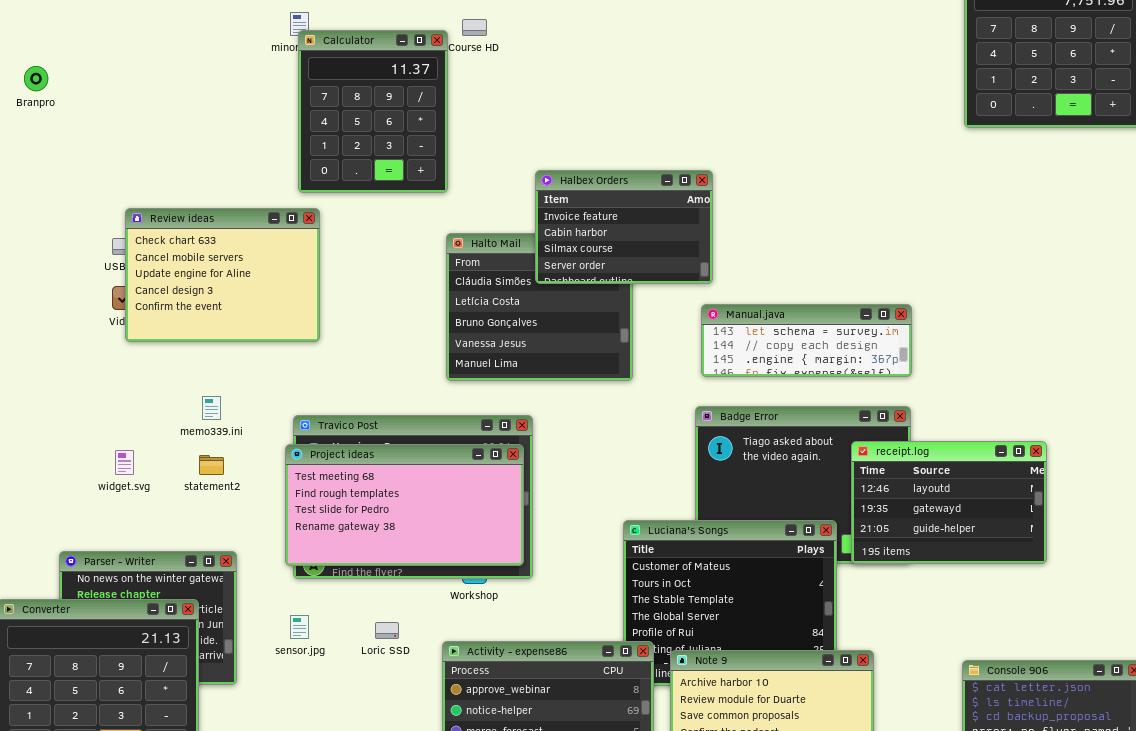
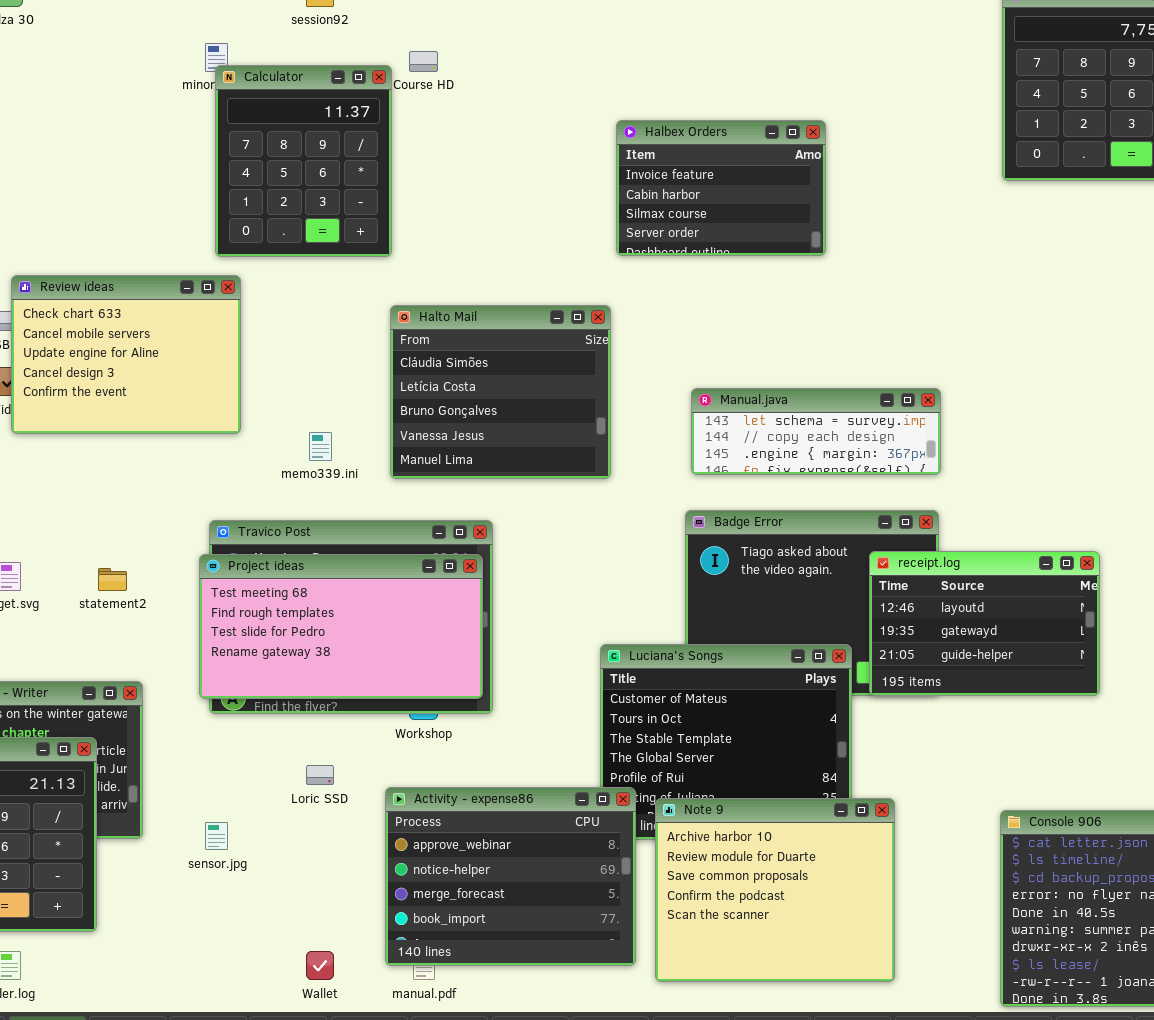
Halbex Orders: [535,170,713,284] -> [616,120,826,256], moved
memo339.ini: [202,396,221,420] -> [309,432,332,461], moved
sensor.jpg: [290,615,309,639] -> [205,822,228,850], moved

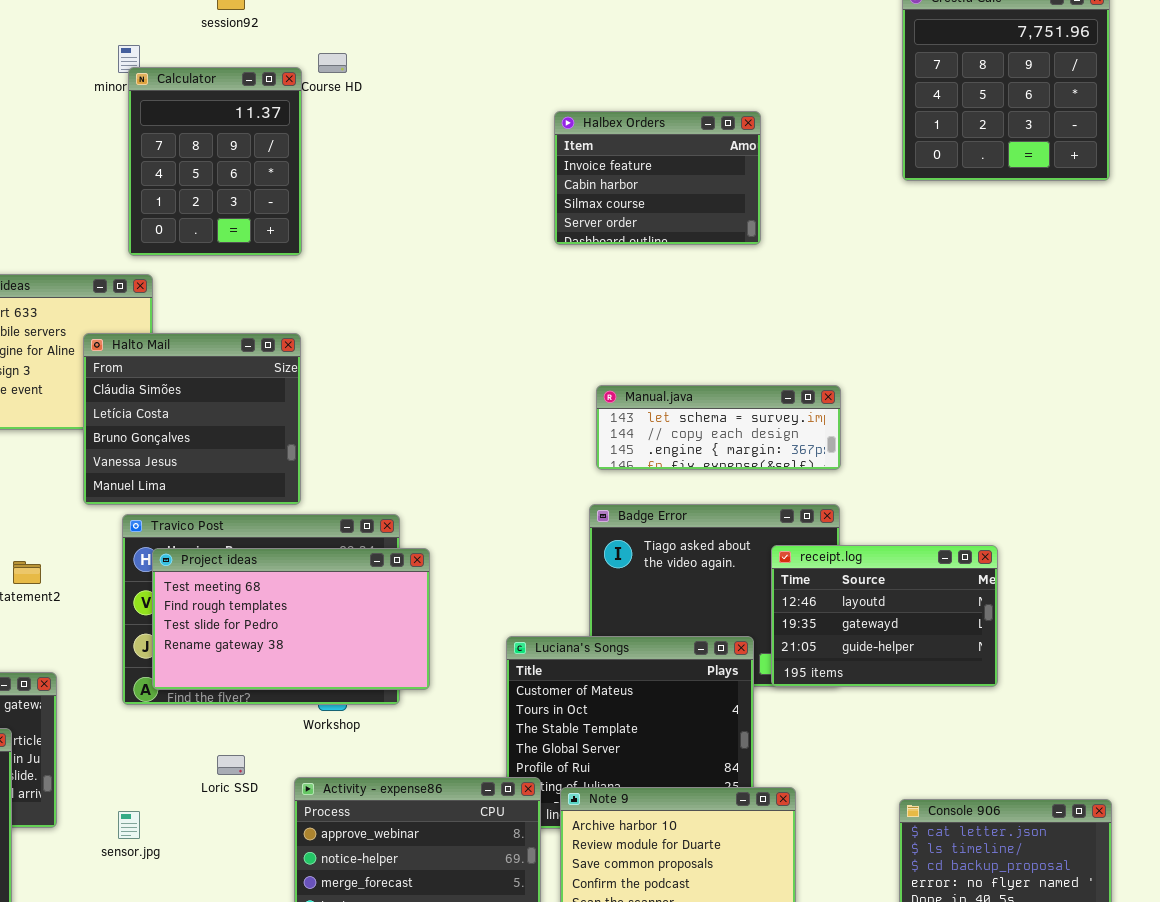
Halbex Orders: [616,120,826,256] -> [554,111,761,245], moved
Halto Mail: [390,305,611,479] -> [83,333,301,505], moved
Project ideas: [199,554,483,699] -> [152,548,430,690], moved

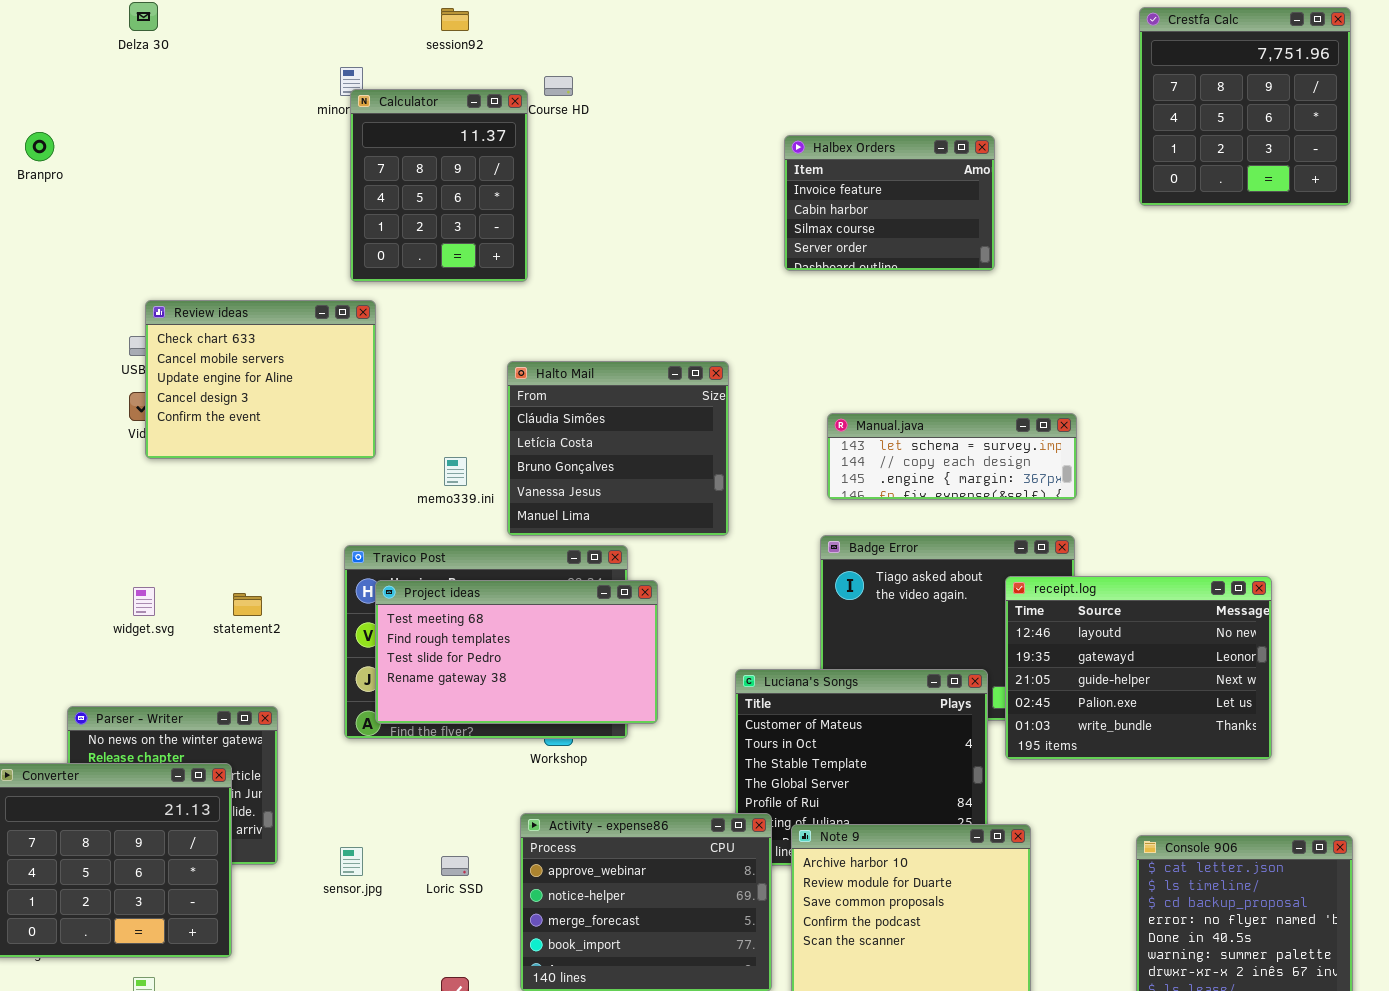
Halto Mail: [83,333,301,505] -> [507,361,729,536], moved
receipt.log: [771,545,998,687] -> [1005,576,1272,760], resized
Loric SSD: [217,755,245,775] -> [441,856,469,876], moved

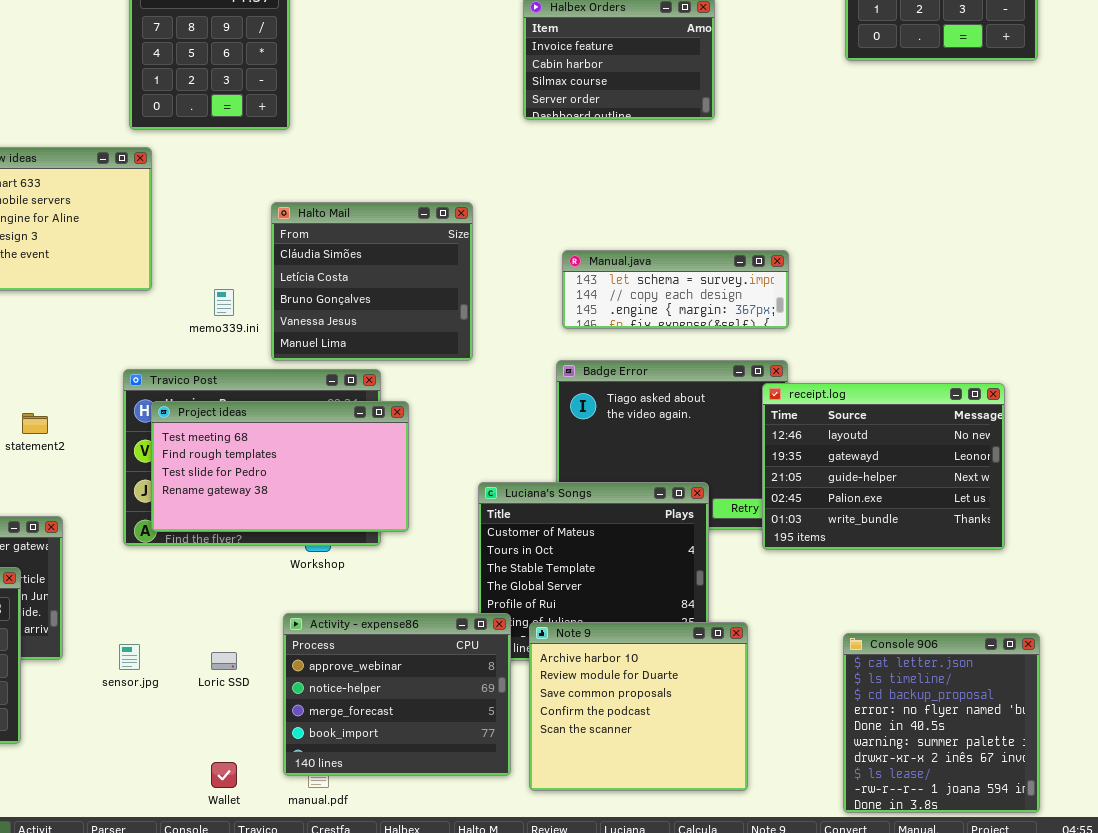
receipt.log: [1005,576,1272,760] -> [762,383,1005,550], moved

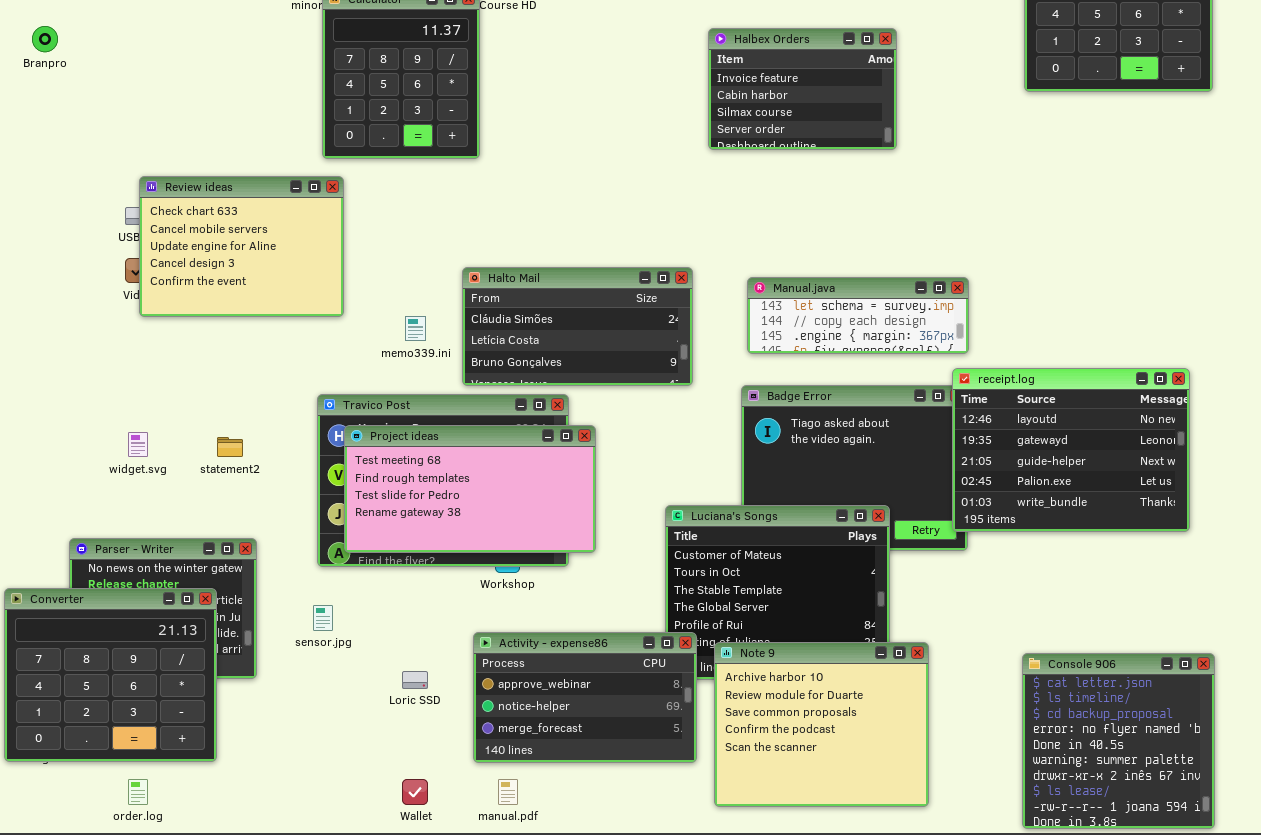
Halto Mail: [271,202,473,361] -> [462,267,693,386], resized
receipt.log: [762,383,1005,550] -> [952,368,1190,532], moved
Activity - expense86: [283,613,511,776] -> [473,632,697,763], resized
sensor.jpg: [119,644,140,670] -> [313,605,333,631], moved

